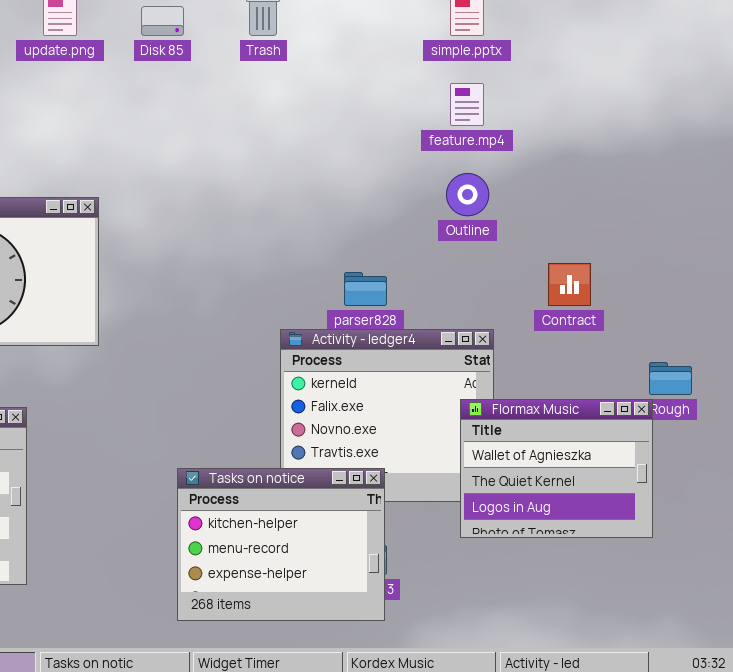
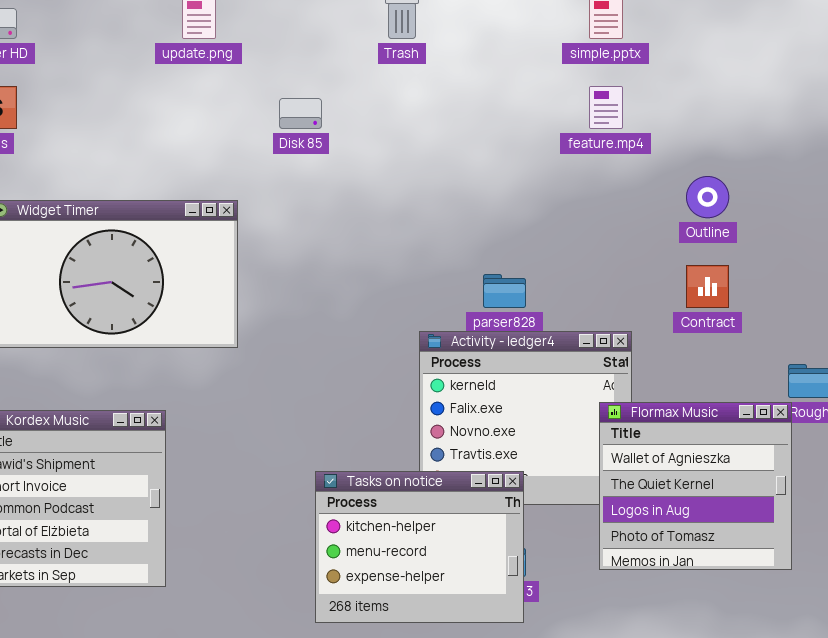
Disk 85: [141,6,184,36] -> [279,98,322,129], moved
Outline: [446,173,489,216] -> [686,176,729,218], moved
Flormax Music: [460,399,653,538] -> [599,402,792,570], resized

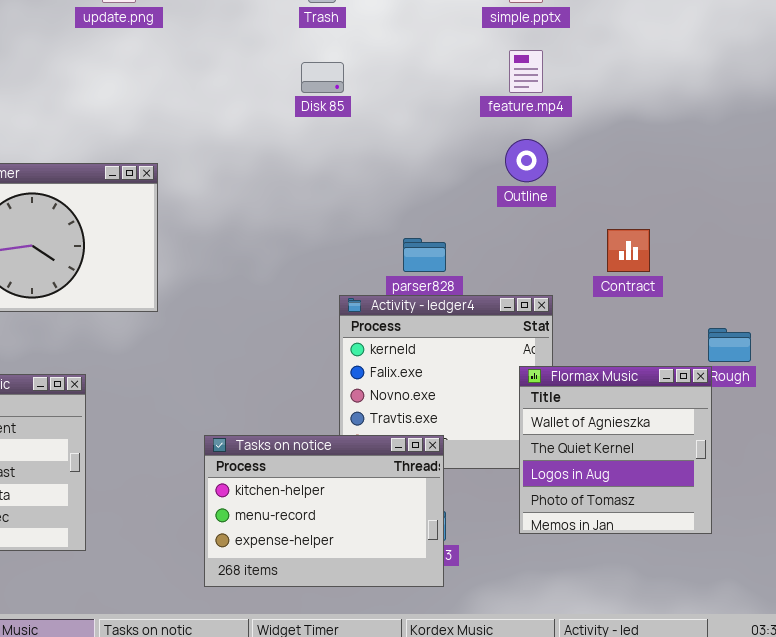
Disk 85: [279,98,322,129] -> [301,62,344,93], moved
Outline: [686,176,729,218] -> [505,139,548,182], moved
Tasks on notice: [315,471,524,623] -> [204,435,444,587], resized

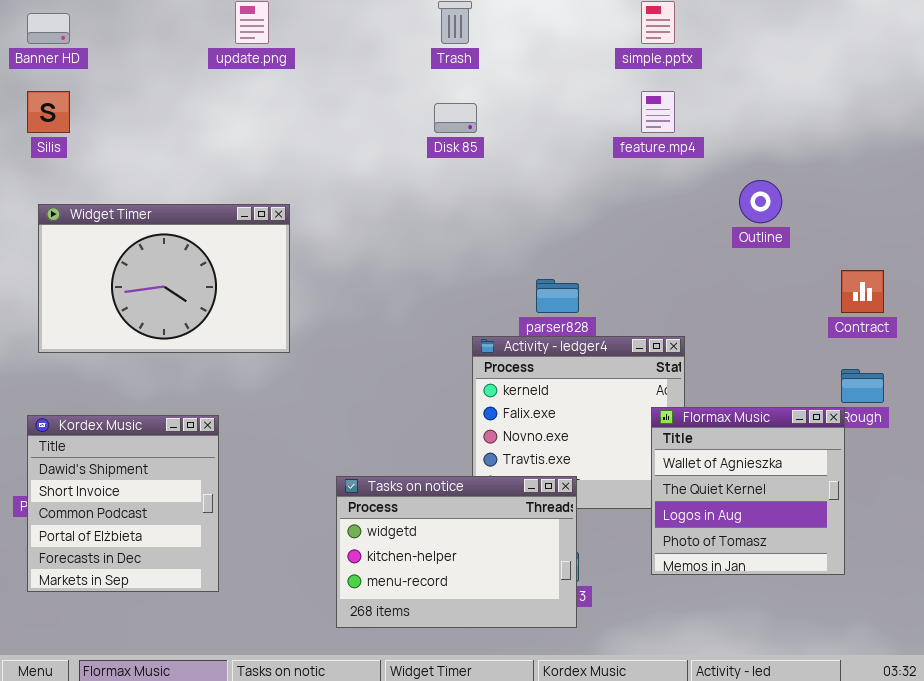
Outline: [505,139,548,182] -> [739,180,782,223], moved
Contract: [607,229,650,272] -> [841,270,884,313], moved
Tasks on notice: [204,435,444,587] -> [336,476,577,628], scrolled up 1 row

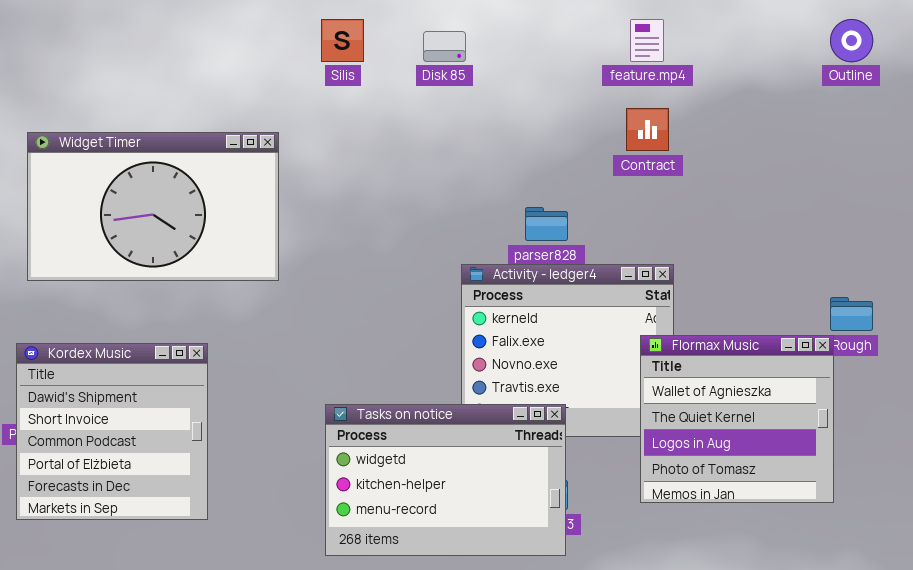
Silis: [27,91,70,133] -> [321,19,364,62], moved
Outline: [739,180,782,223] -> [830,19,873,62], moved
Contract: [841,270,884,313] -> [626,108,669,151], moved

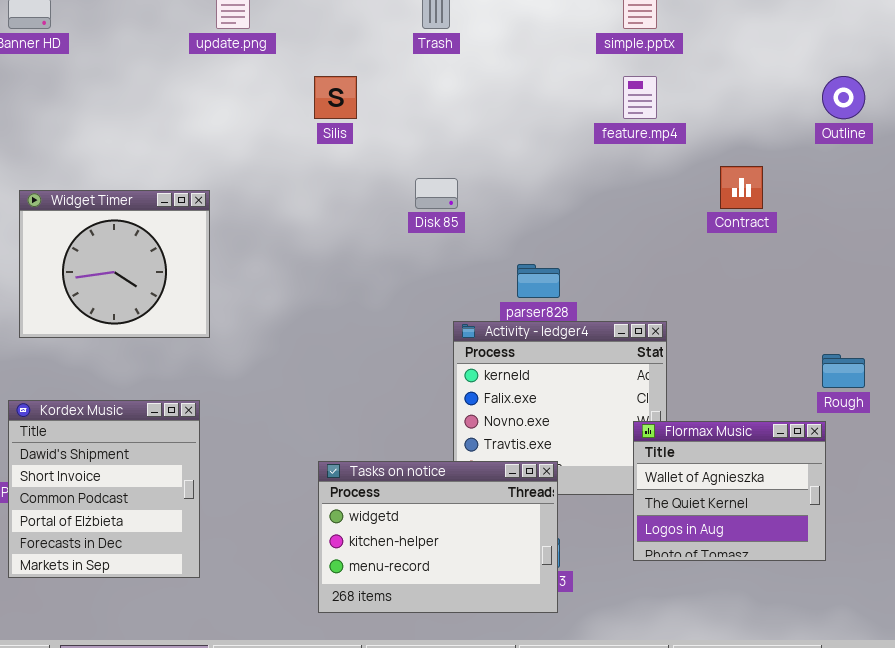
Disk 85: [423,31,466,62] -> [415,178,458,209], moved
Contract: [626,108,669,151] -> [720,166,763,209], moved
Widget Timer: [27,132,279,281] -> [19,190,210,338], resized
Flormax Music: [640,335,834,503] -> [633,421,826,561], resized

